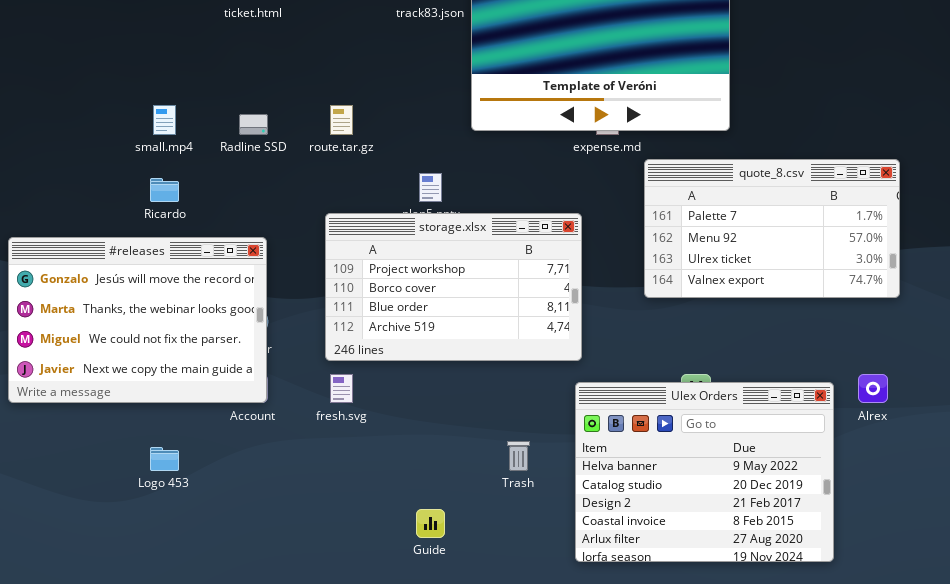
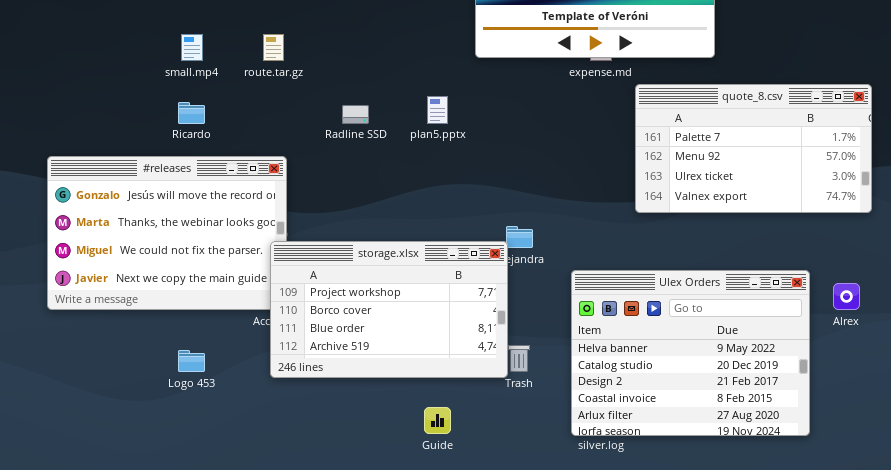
route.tar.gz: [330,105,353,135] -> [263,34,284,61], moved
Radline SSD: [239,114,268,135] -> [342,105,369,124], moved
storage.xlsx: [325,213,582,361] -> [270,241,508,378], moved
Ulex Orders: [575,382,834,562] -> [571,270,810,436], moved

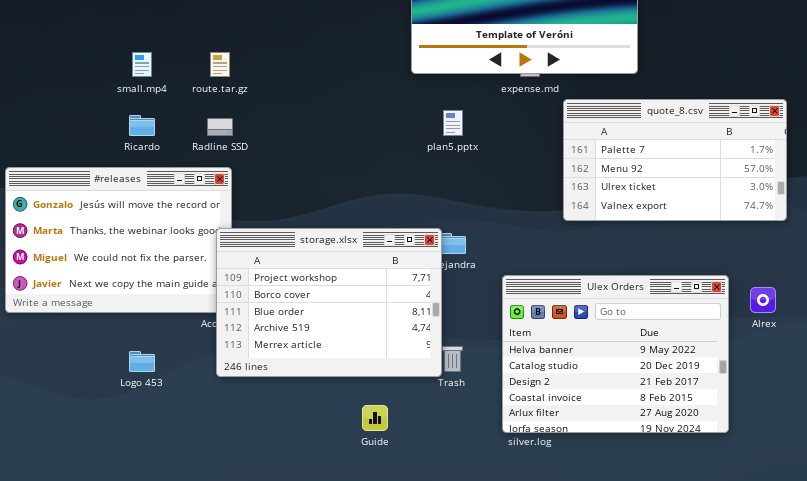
plan5.pptx: [427,96,448,124] -> [443,110,463,136], moved
Radline SSD: [342,105,369,124] -> [207,118,233,136], moved
storage.xlsx: [270,241,508,378] -> [216,228,442,377], resized

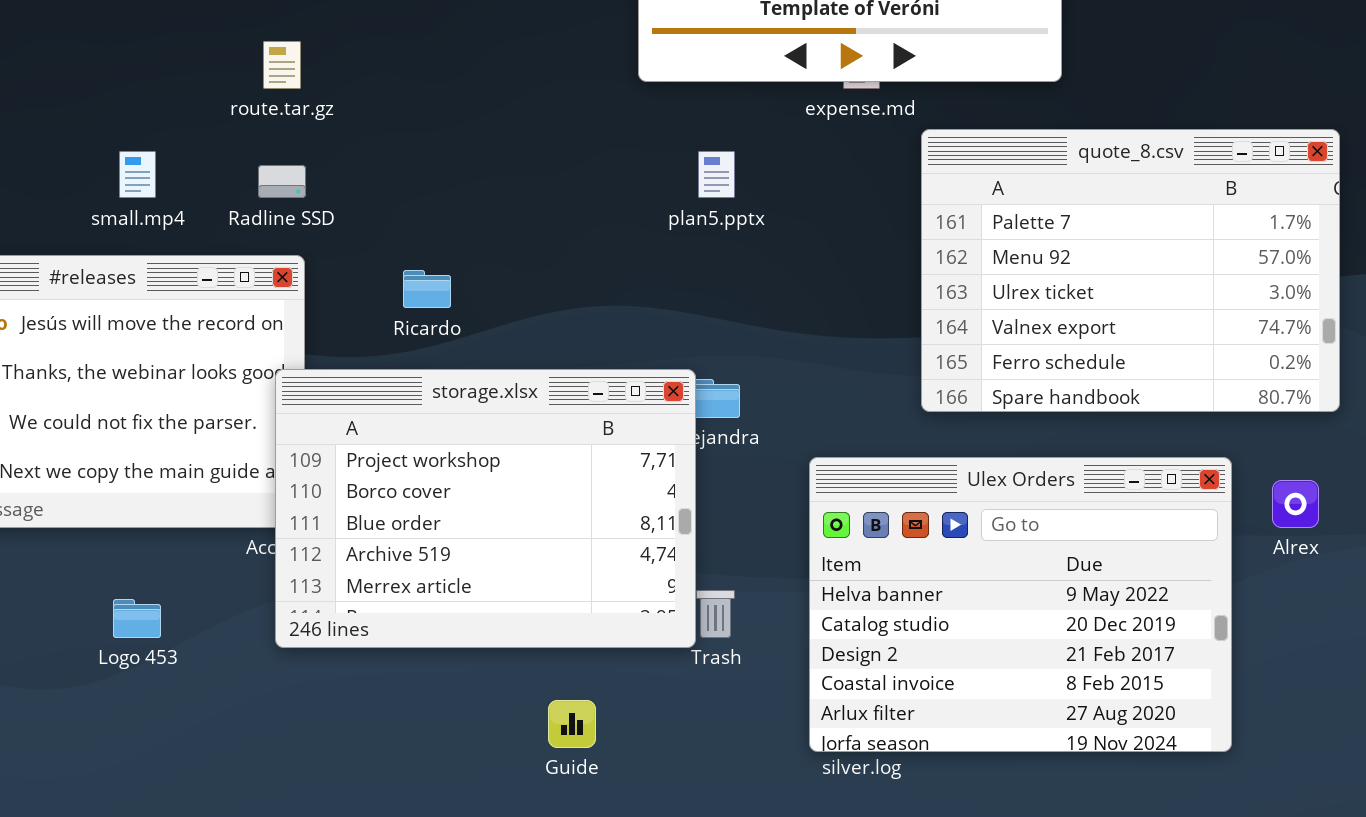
small.mp4: [132,52,152,77] -> [119,151,156,198], moved
quote_8.csv: [563,99,787,221] -> [921,129,1340,412], resized
Ricardo: [129,115,155,136] -> [403,270,451,308], moved

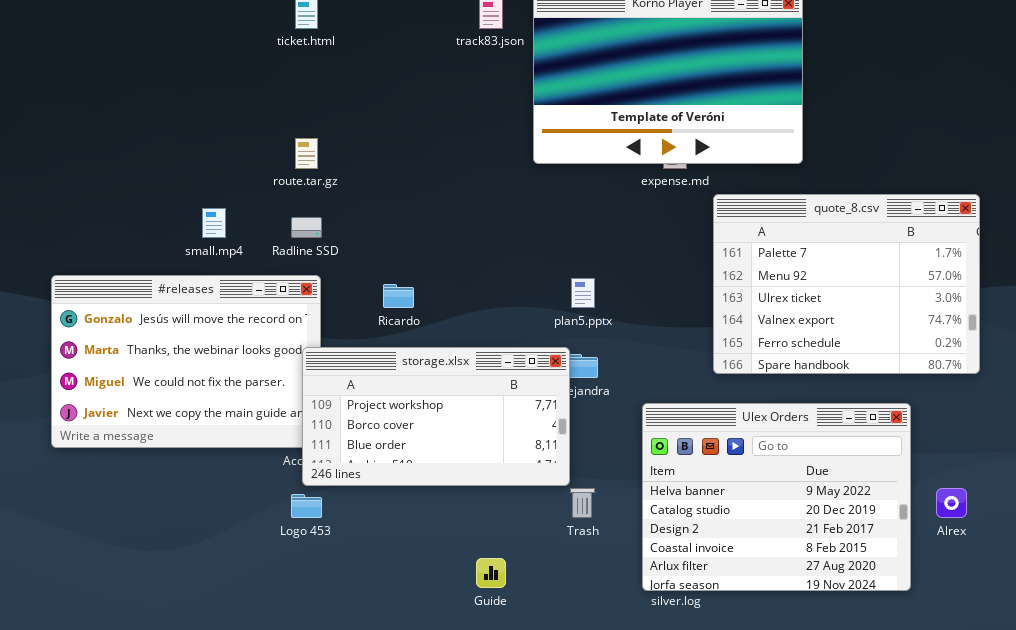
plan5.pptx: [698,151,735,198] -> [571,278,595,308], moved
storage.xlsx: [275,369,696,648] -> [302,347,570,486], resized
Alrex: [1272,480,1319,528] -> [936,488,967,518], moved
Logo 453: [113,599,161,638] -> [291,494,322,518], moved

